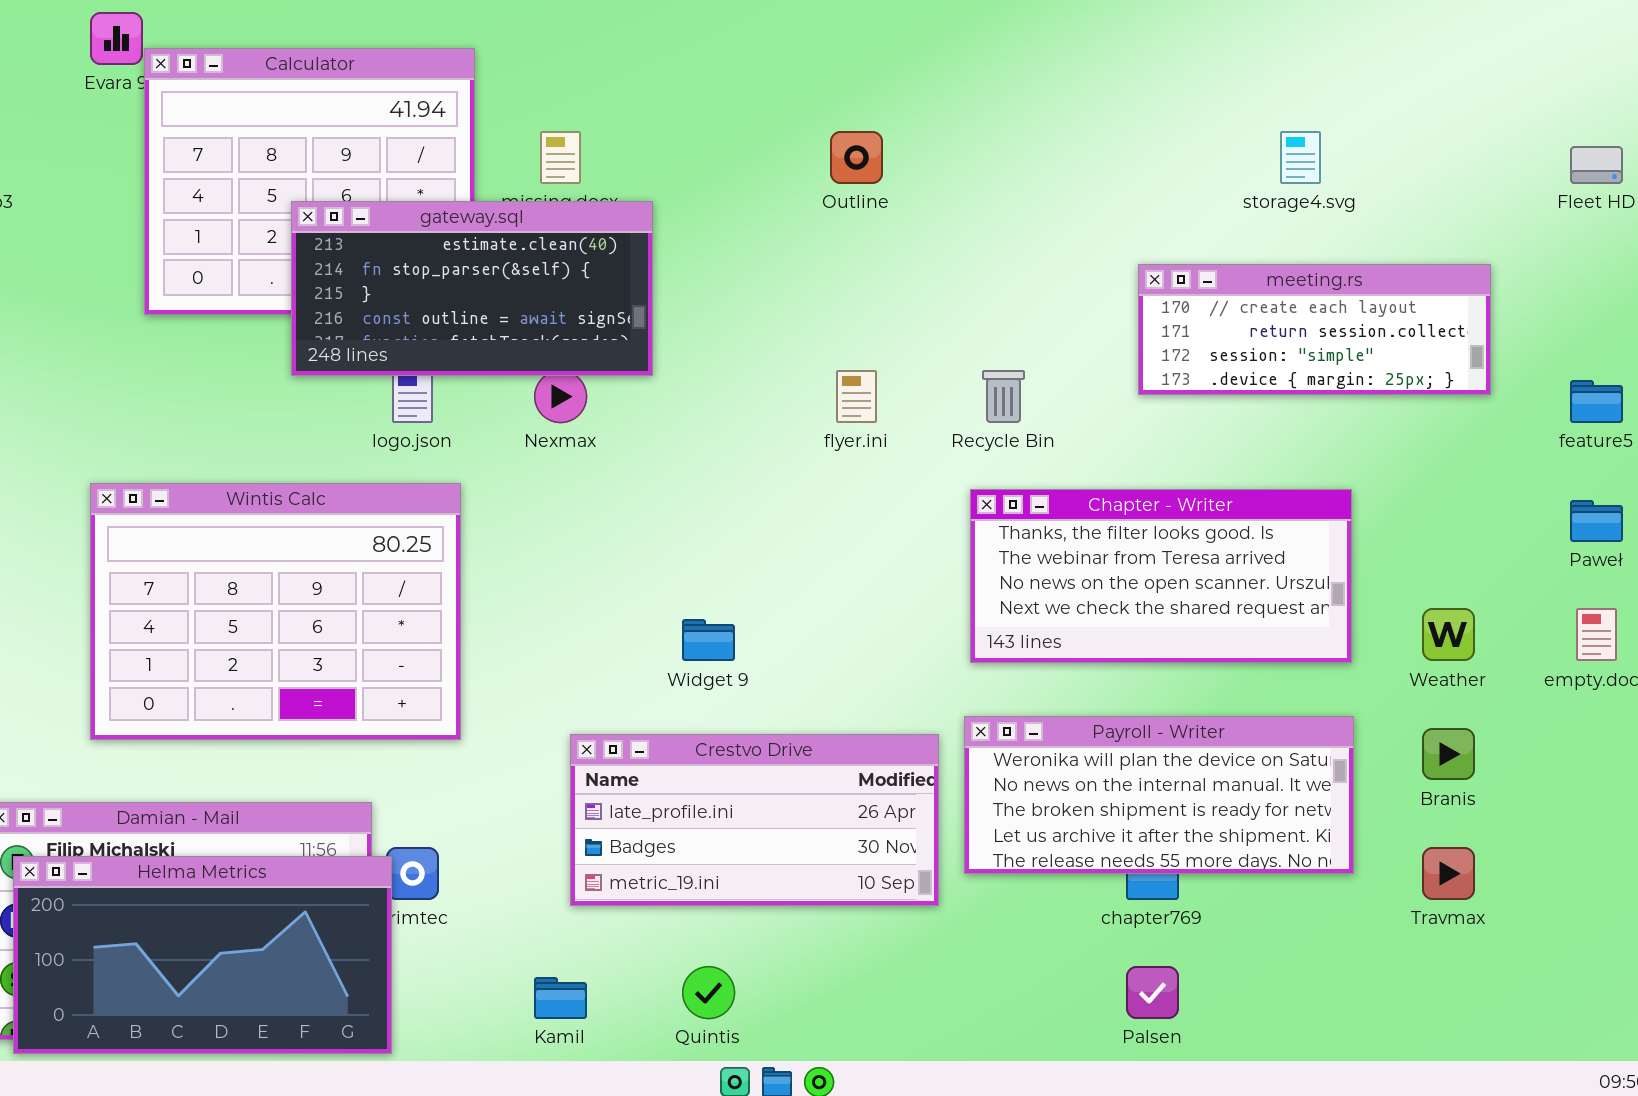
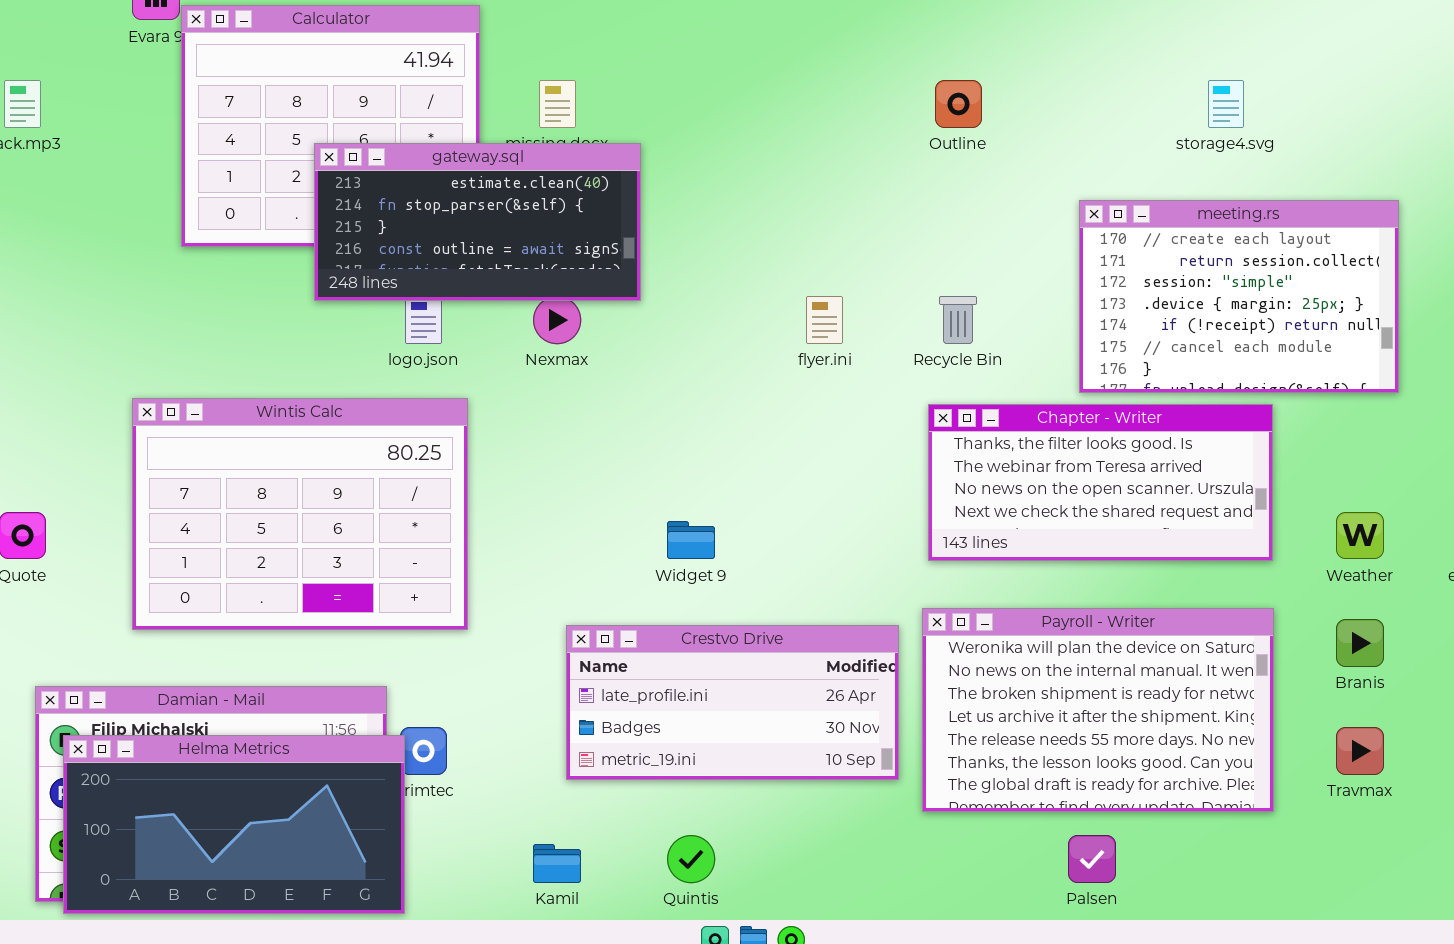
Outline: [830,131,883,184] -> [935,80,982,128], moved
meeting.rs: [1138,264,1491,395] -> [1079,200,1399,393], resized
Payroll - Writer: [964,716,1354,874] -> [922,608,1274,812], resized

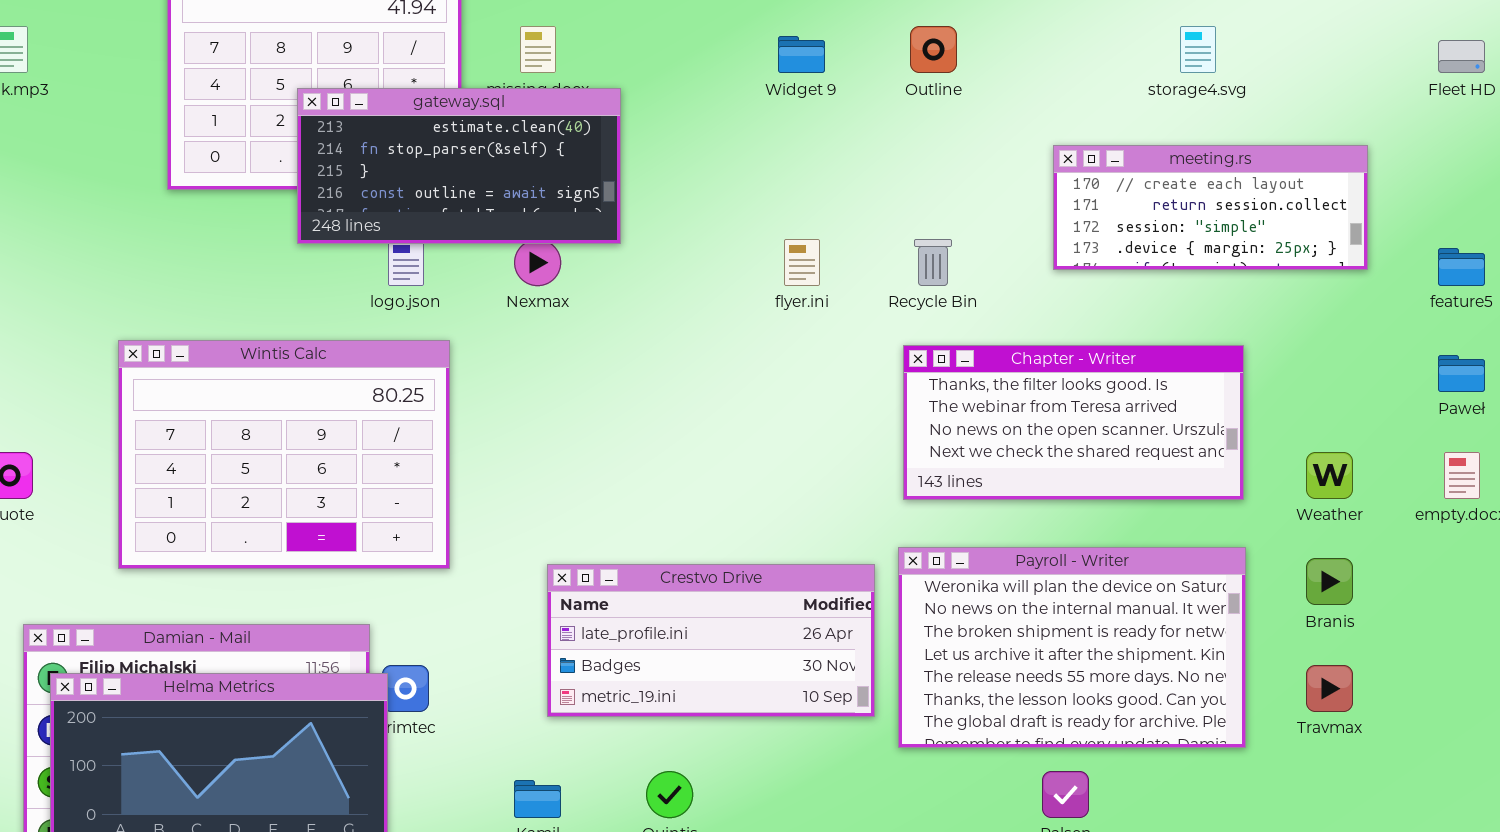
meeting.rs: [1079,200,1399,393] -> [1053,145,1368,270], resized
Widget 9: [667,521,715,559] -> [778,36,825,73], moved

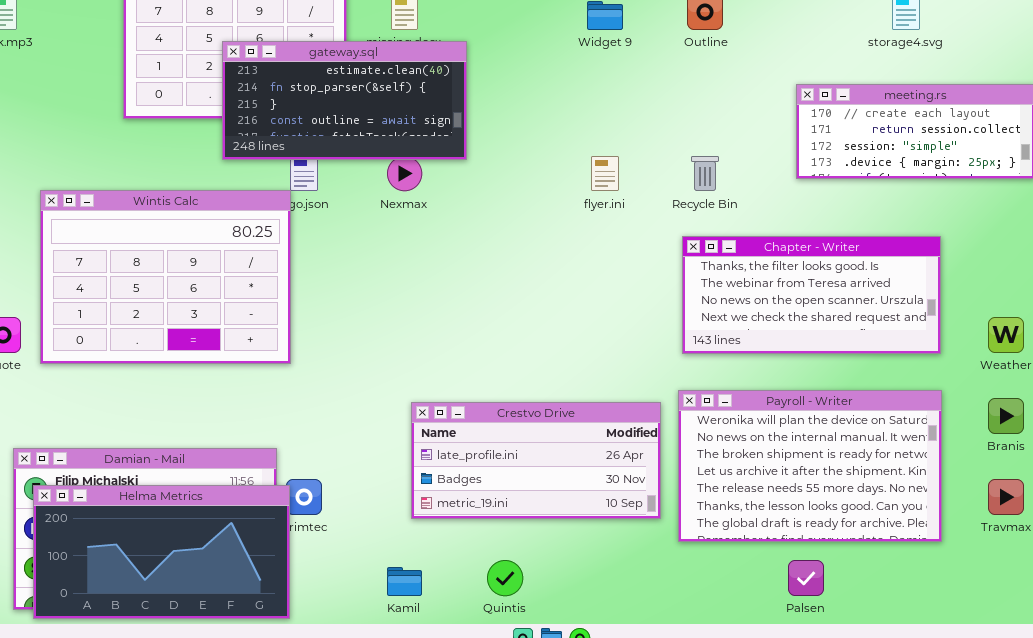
Wintis Calc: [118,340,450,569] -> [40,190,291,364], moved

